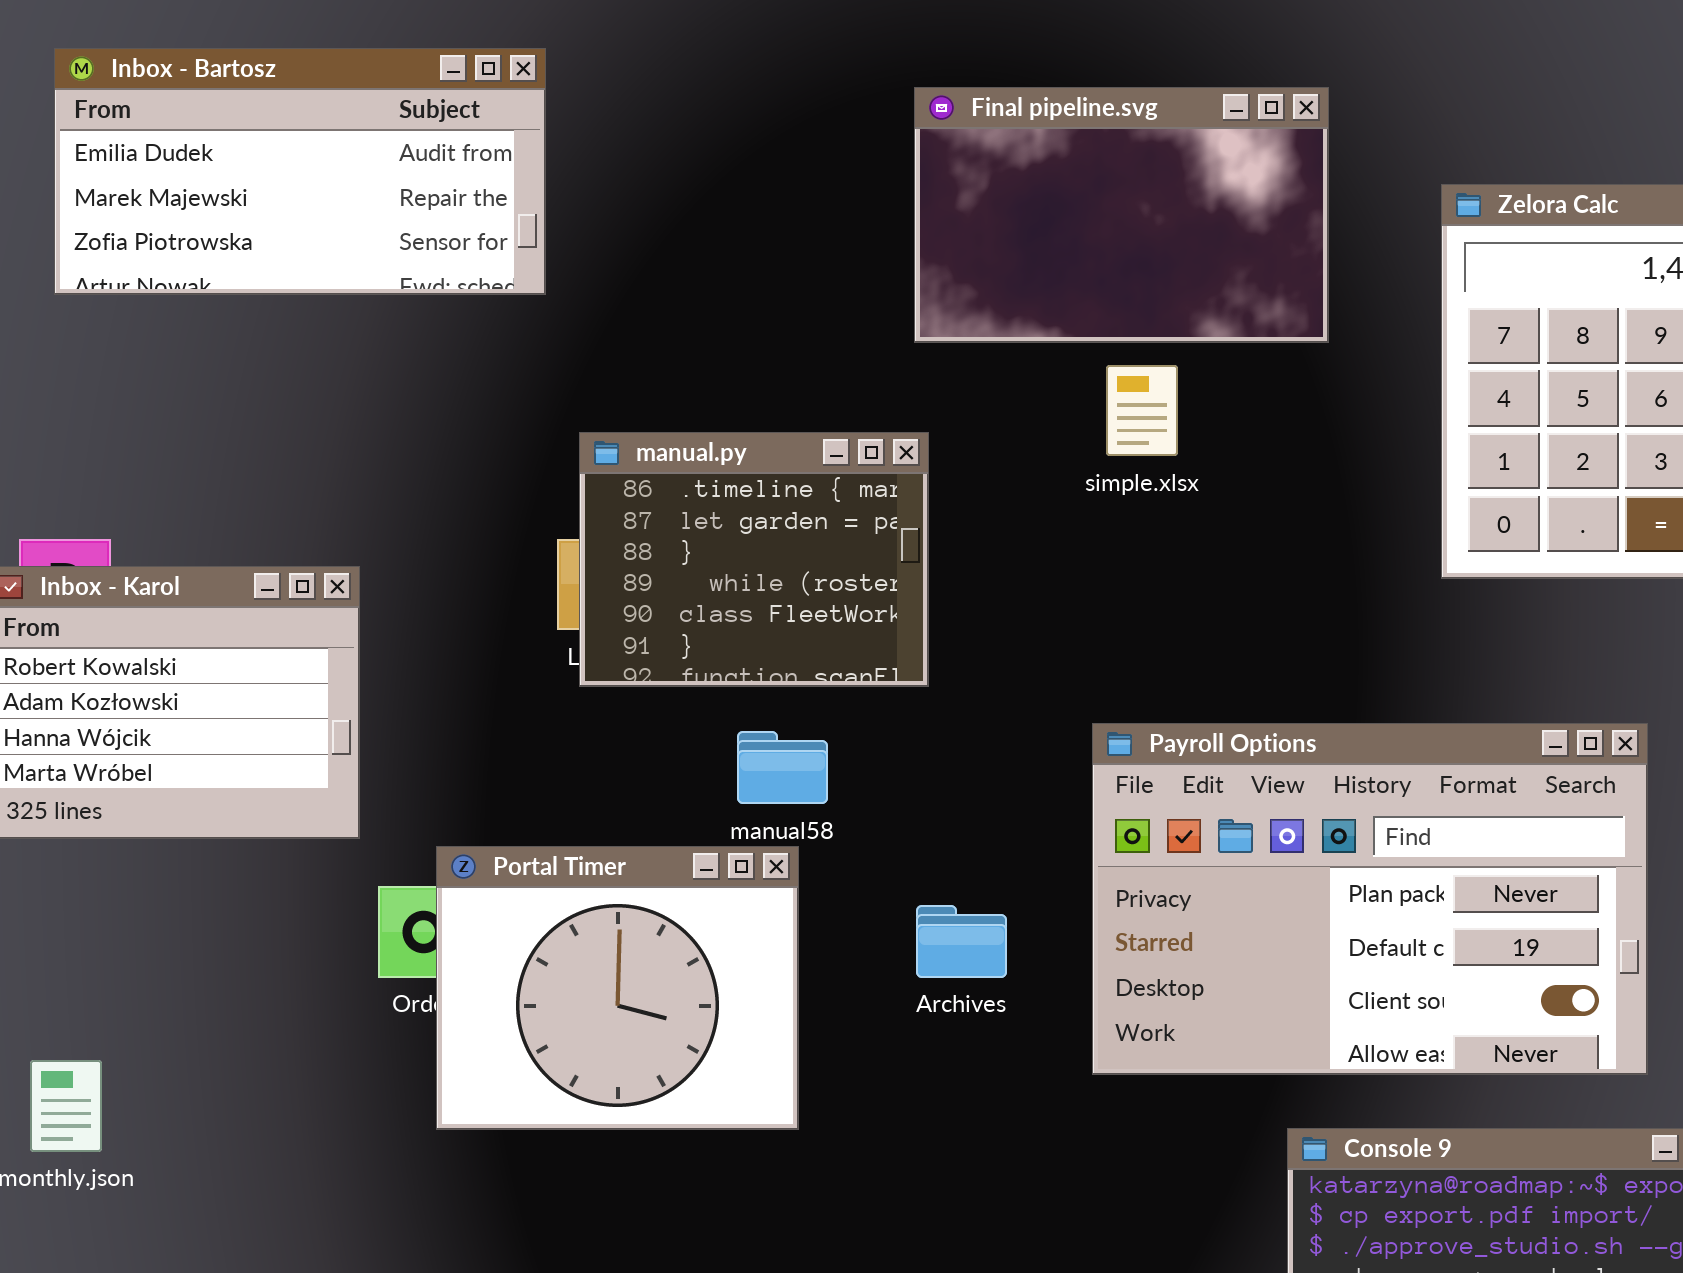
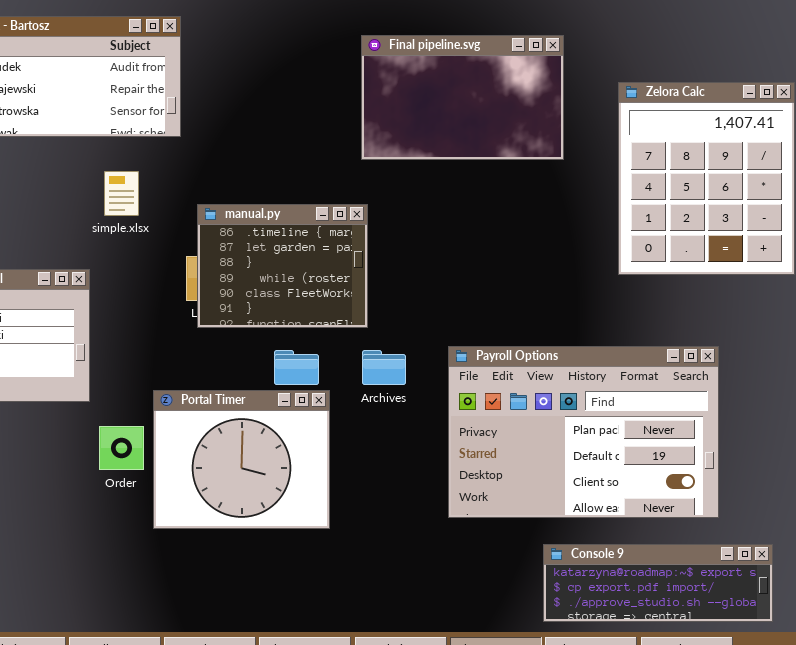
simple.xlsx: [1106,365,1178,456] -> [104,171,139,216], moved
Portal Timer: [436,846,799,1130] -> [153,390,330,529], moved
Archives: [916,905,1007,978] -> [362,350,406,385], moved

